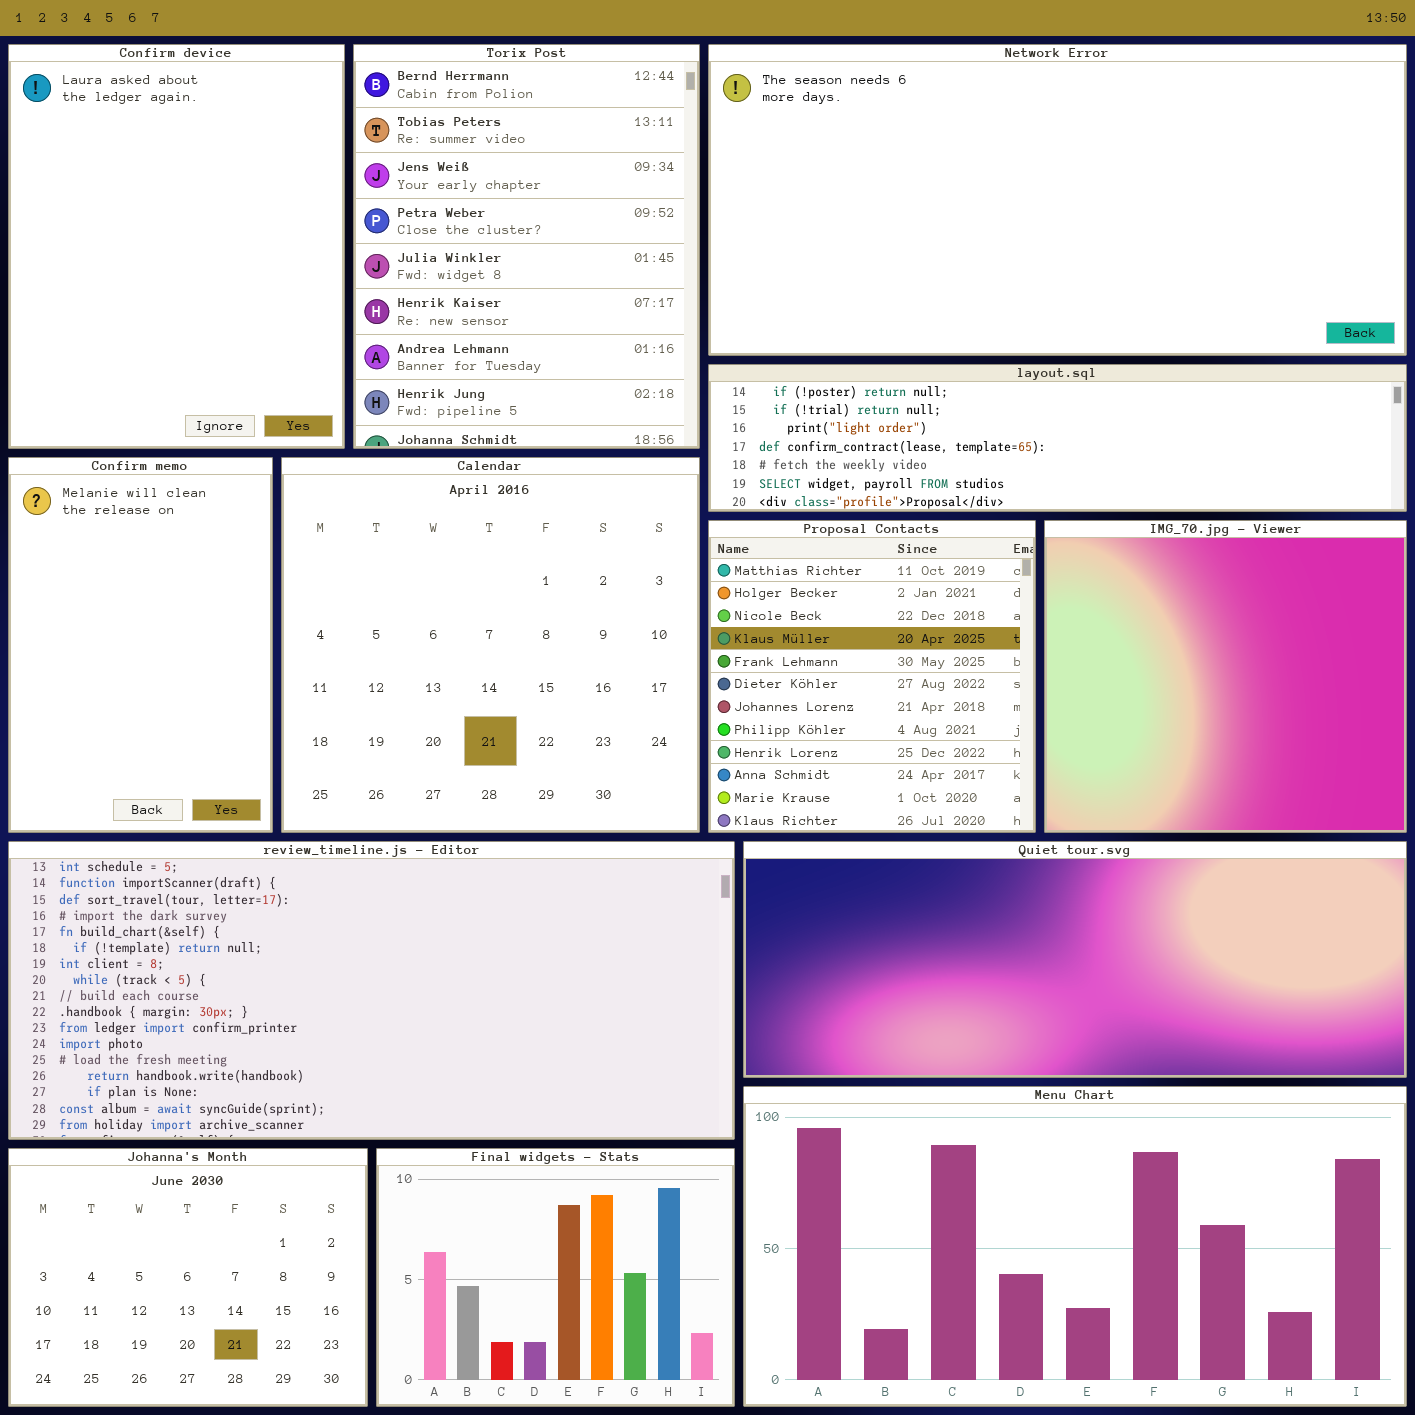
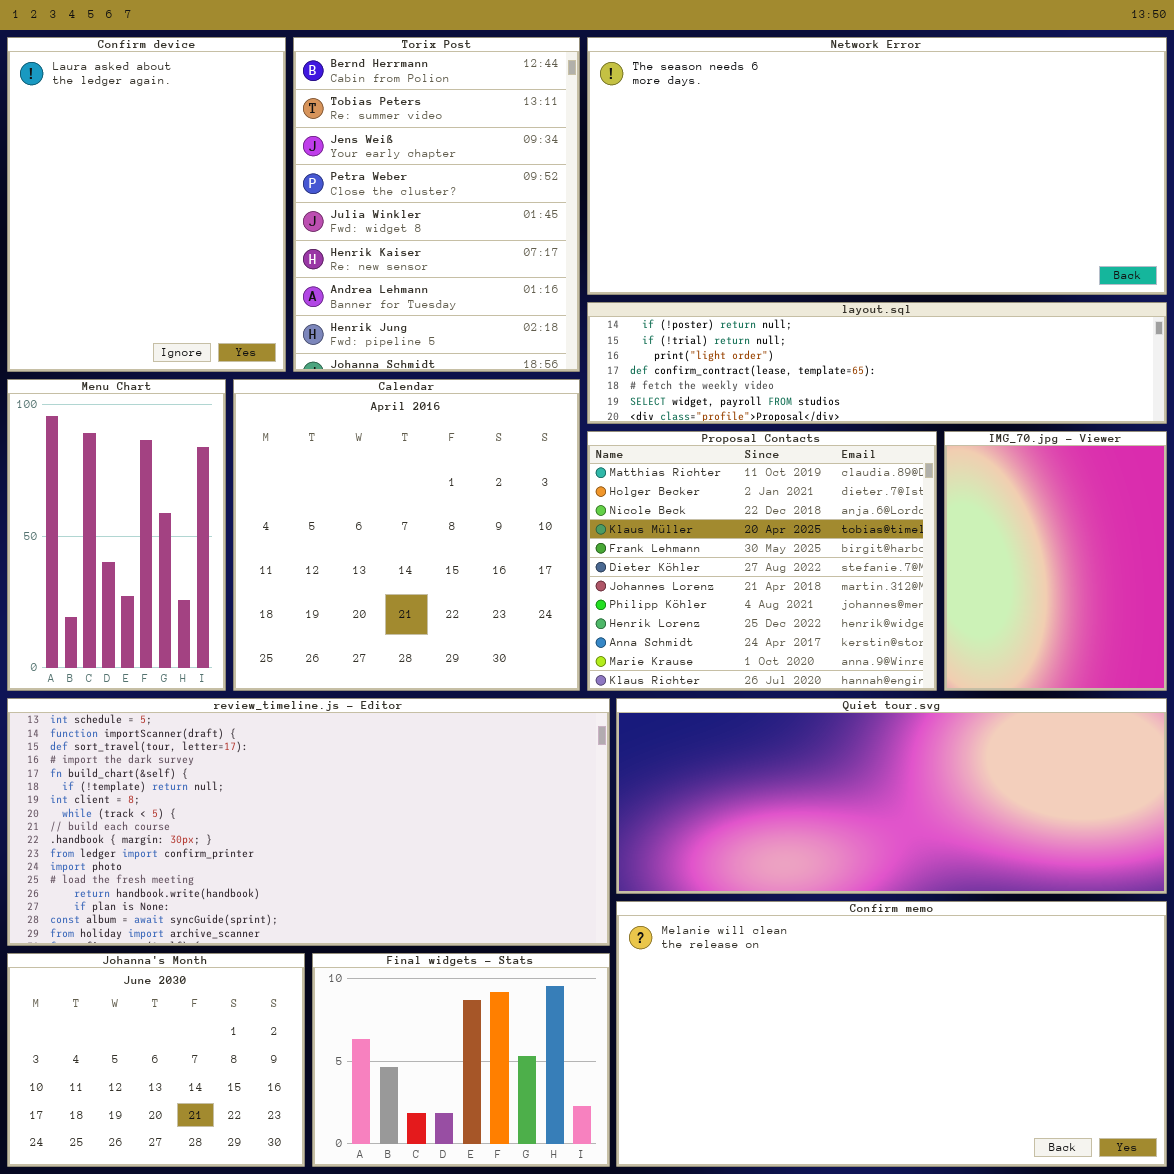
Confirm memo: [8,457,273,833] -> [616,901,1167,1167], moved, resized
Proposal Contacts: [708,520,1036,833] -> [587,431,937,691], resized
IMG_70.jpg - Viewer: [1044,520,1407,833] -> [944,431,1167,691], resized
Menu Chart: [743,1086,1407,1407] -> [7,379,226,691], moved, resized

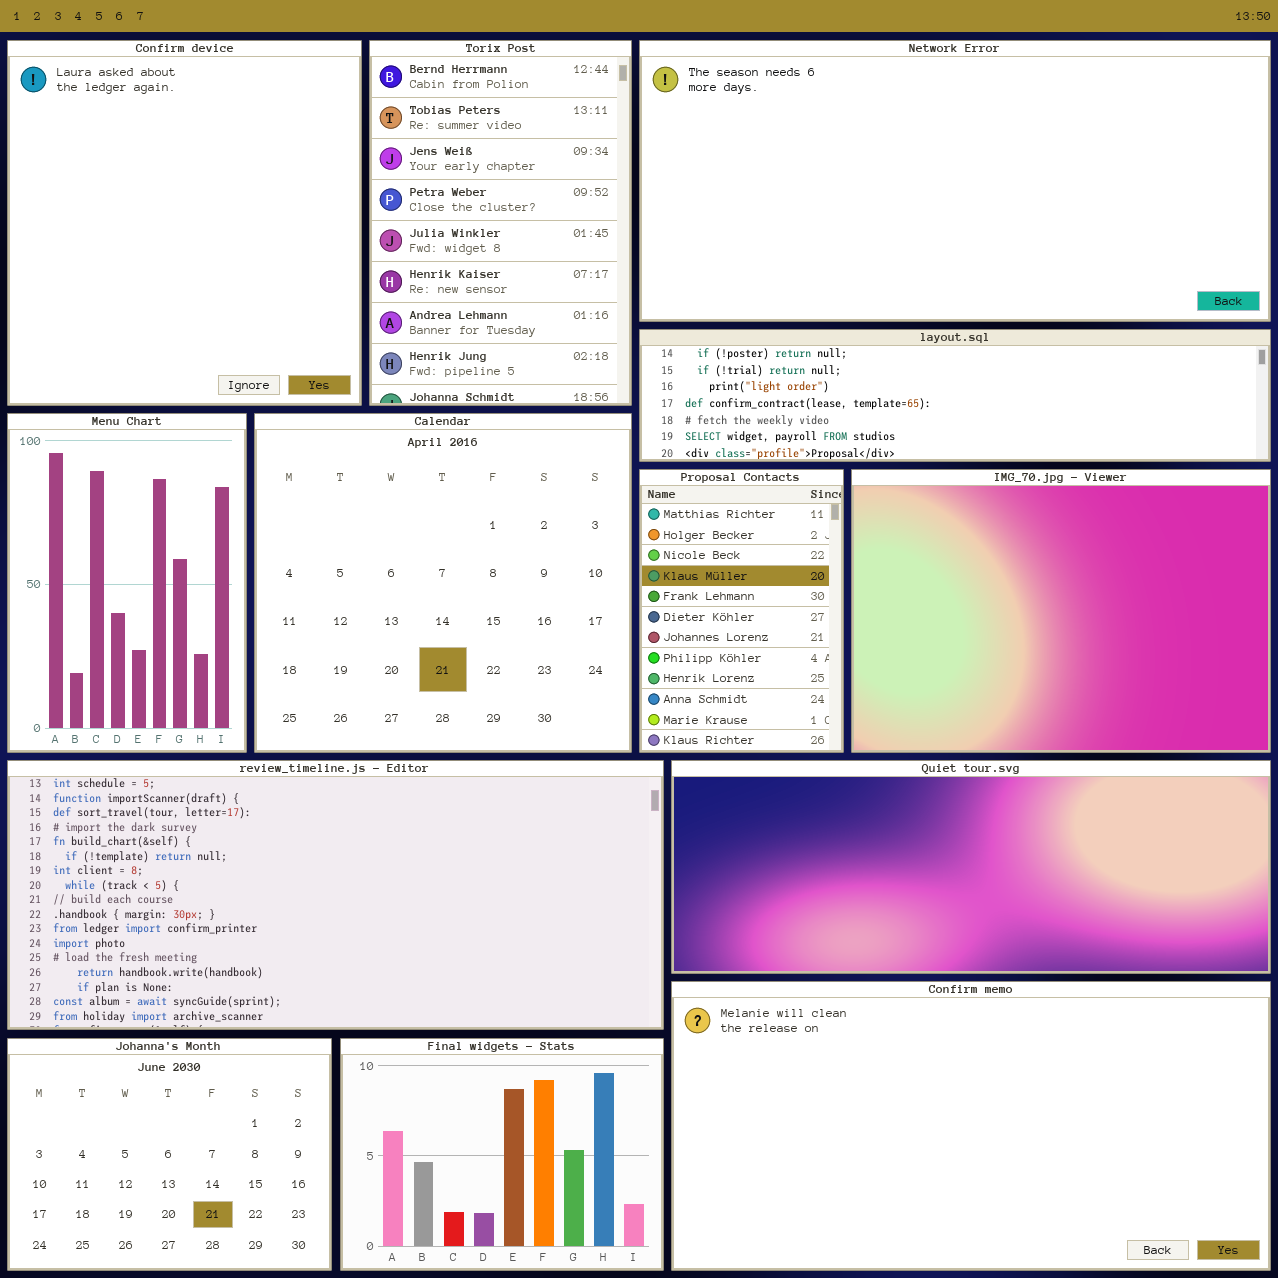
Confirm device: [7,37,286,372] -> [7,40,362,406], resized
Torix Post: [293,37,580,372] -> [369,40,632,406], resized
Proposal Contacts: [587,431,937,691] -> [639,469,844,753], resized
IMG_70.jpg - Viewer: [944,431,1167,691] -> [851,469,1271,753], resized

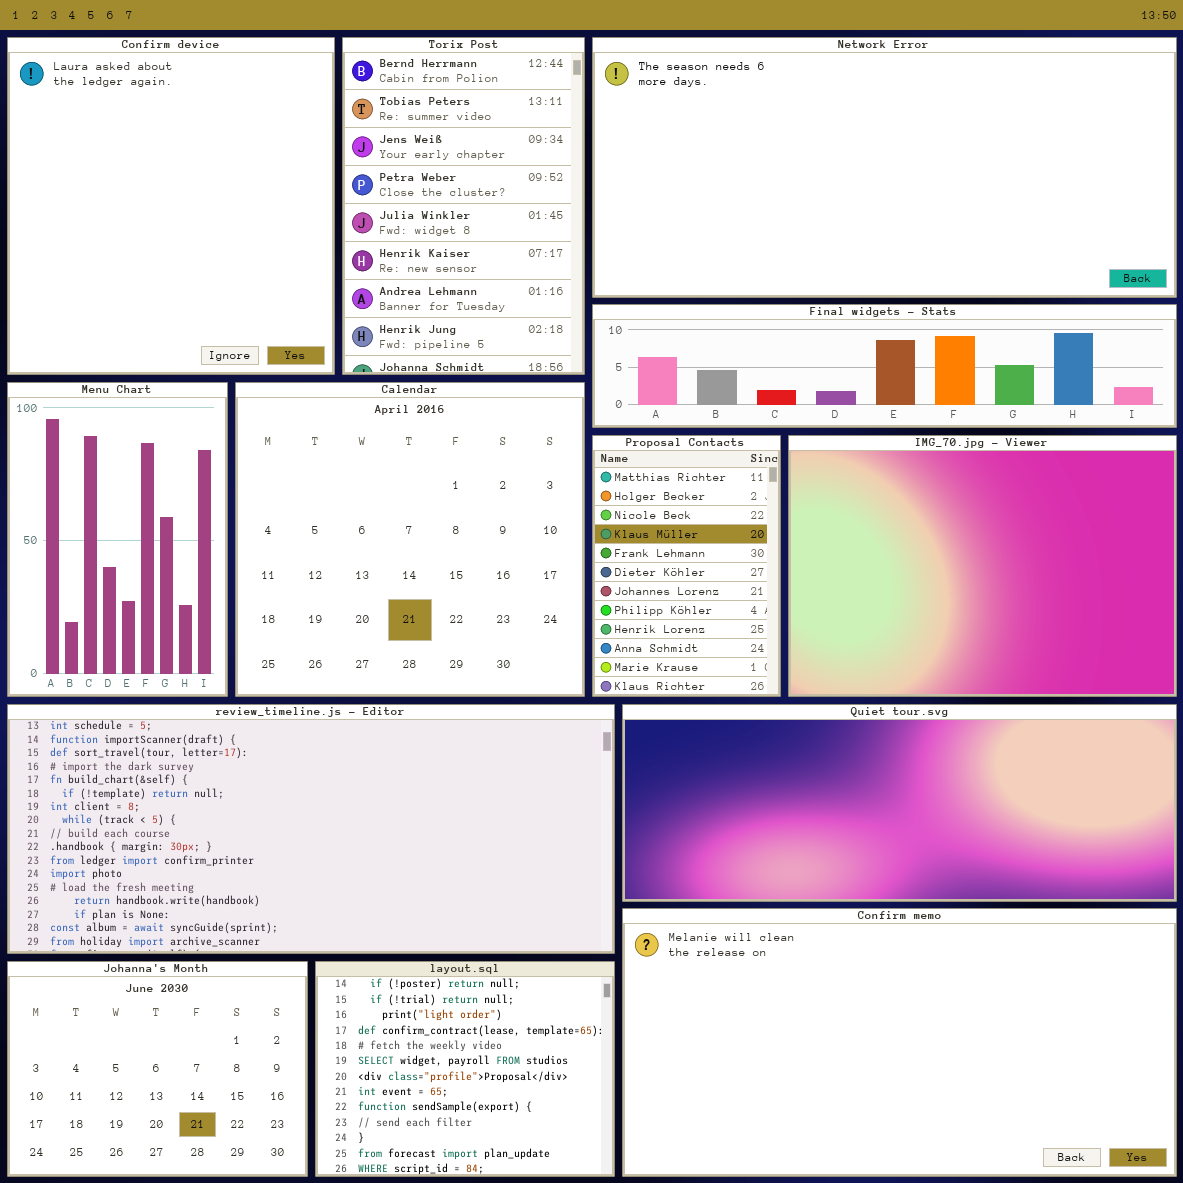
layout.sql: [639,329,1271,462] -> [315,961,615,1177], moved, resized
Final widgets - Stats: [340,1038,664,1271] -> [592,304,1177,428], moved, resized

